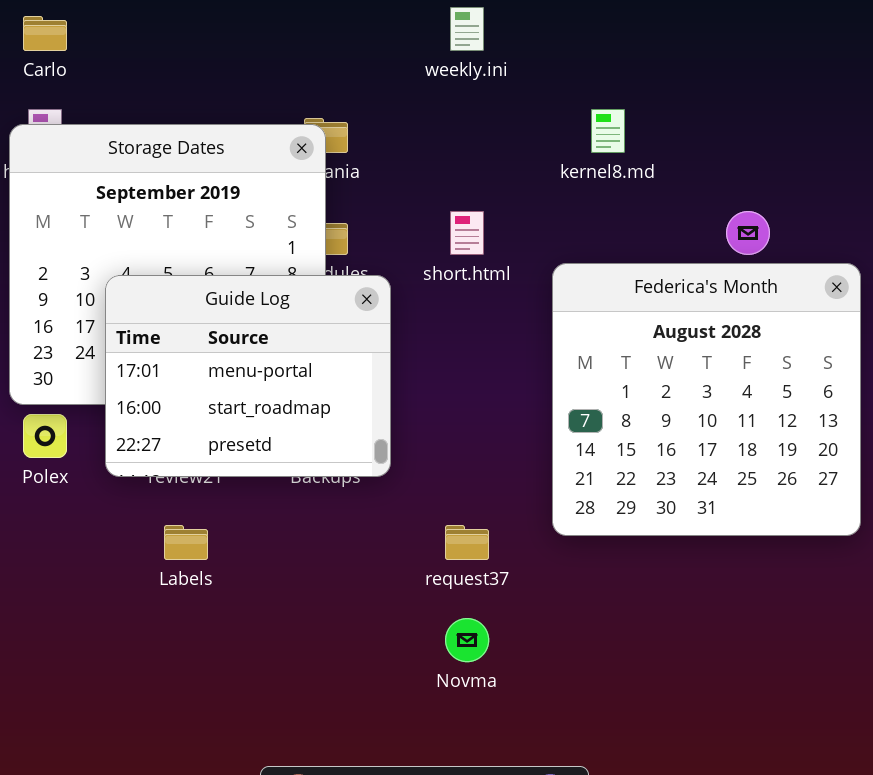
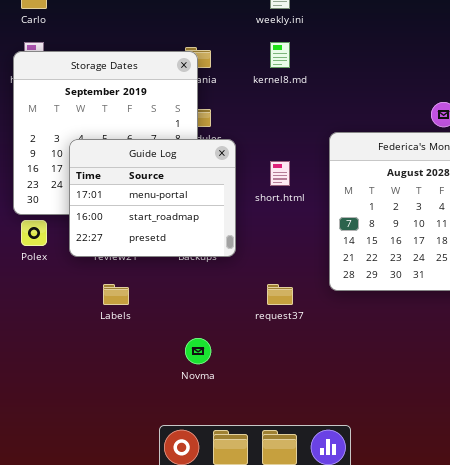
kernel8.md: [591,109,625,153] -> [270,42,290,68], moved
short.html: [450,211,484,255] -> [270,161,290,186], moved
Novma: [445,618,489,662] -> [185,338,211,364], moved

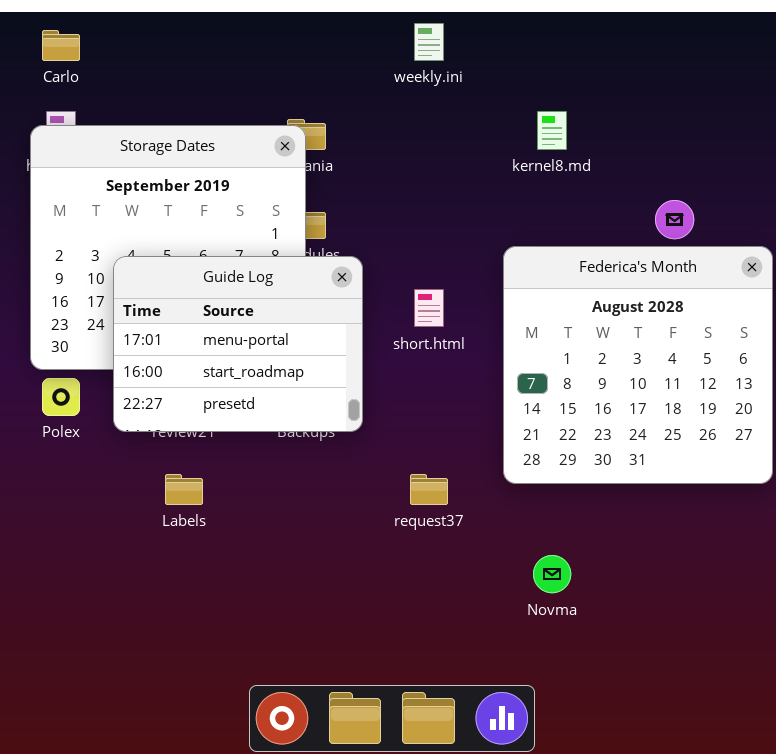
kernel8.md: [270,42,290,68] -> [537,111,567,150], moved
Novma: [185,338,211,364] -> [533,555,571,593], moved

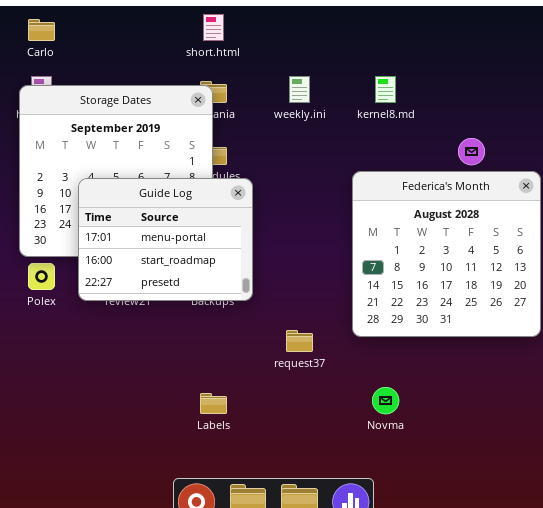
weekly.ini: [414,23,444,61] -> [289,76,310,103], moved
short.html: [414,289,444,327] -> [203,14,224,41], moved
Labels: [165,474,203,505] -> [200,393,227,414], moved

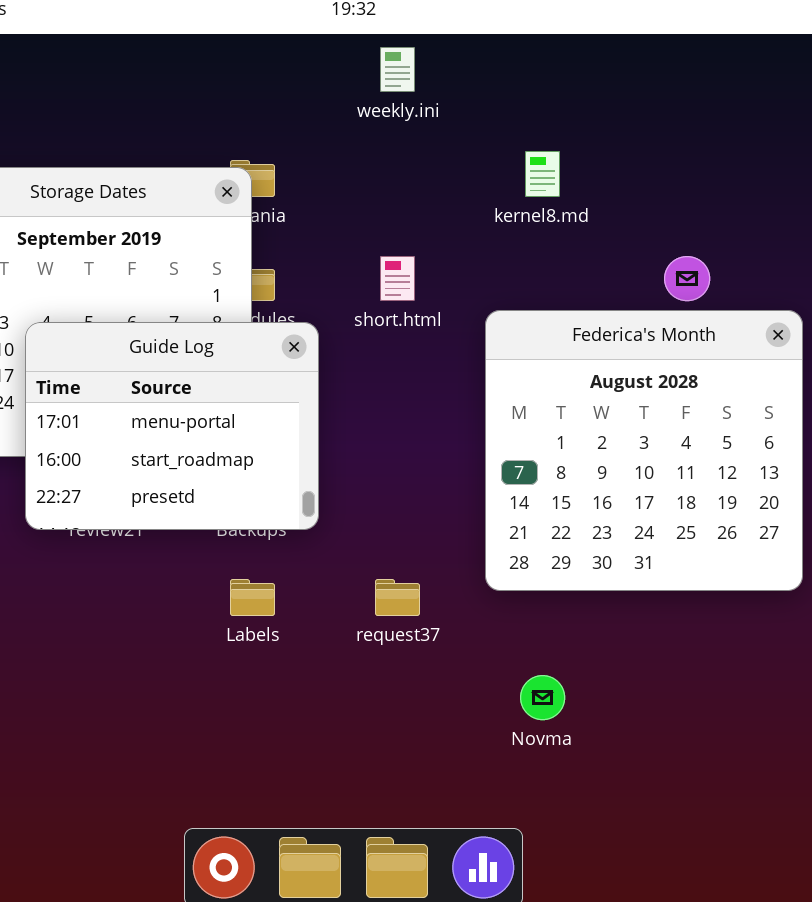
short.html: [203,14,224,41] -> [380,256,415,301], moved
weekly.ini: [289,76,310,103] -> [380,47,415,92], moved
Labels: [200,393,227,414] -> [230,579,275,616], moved

